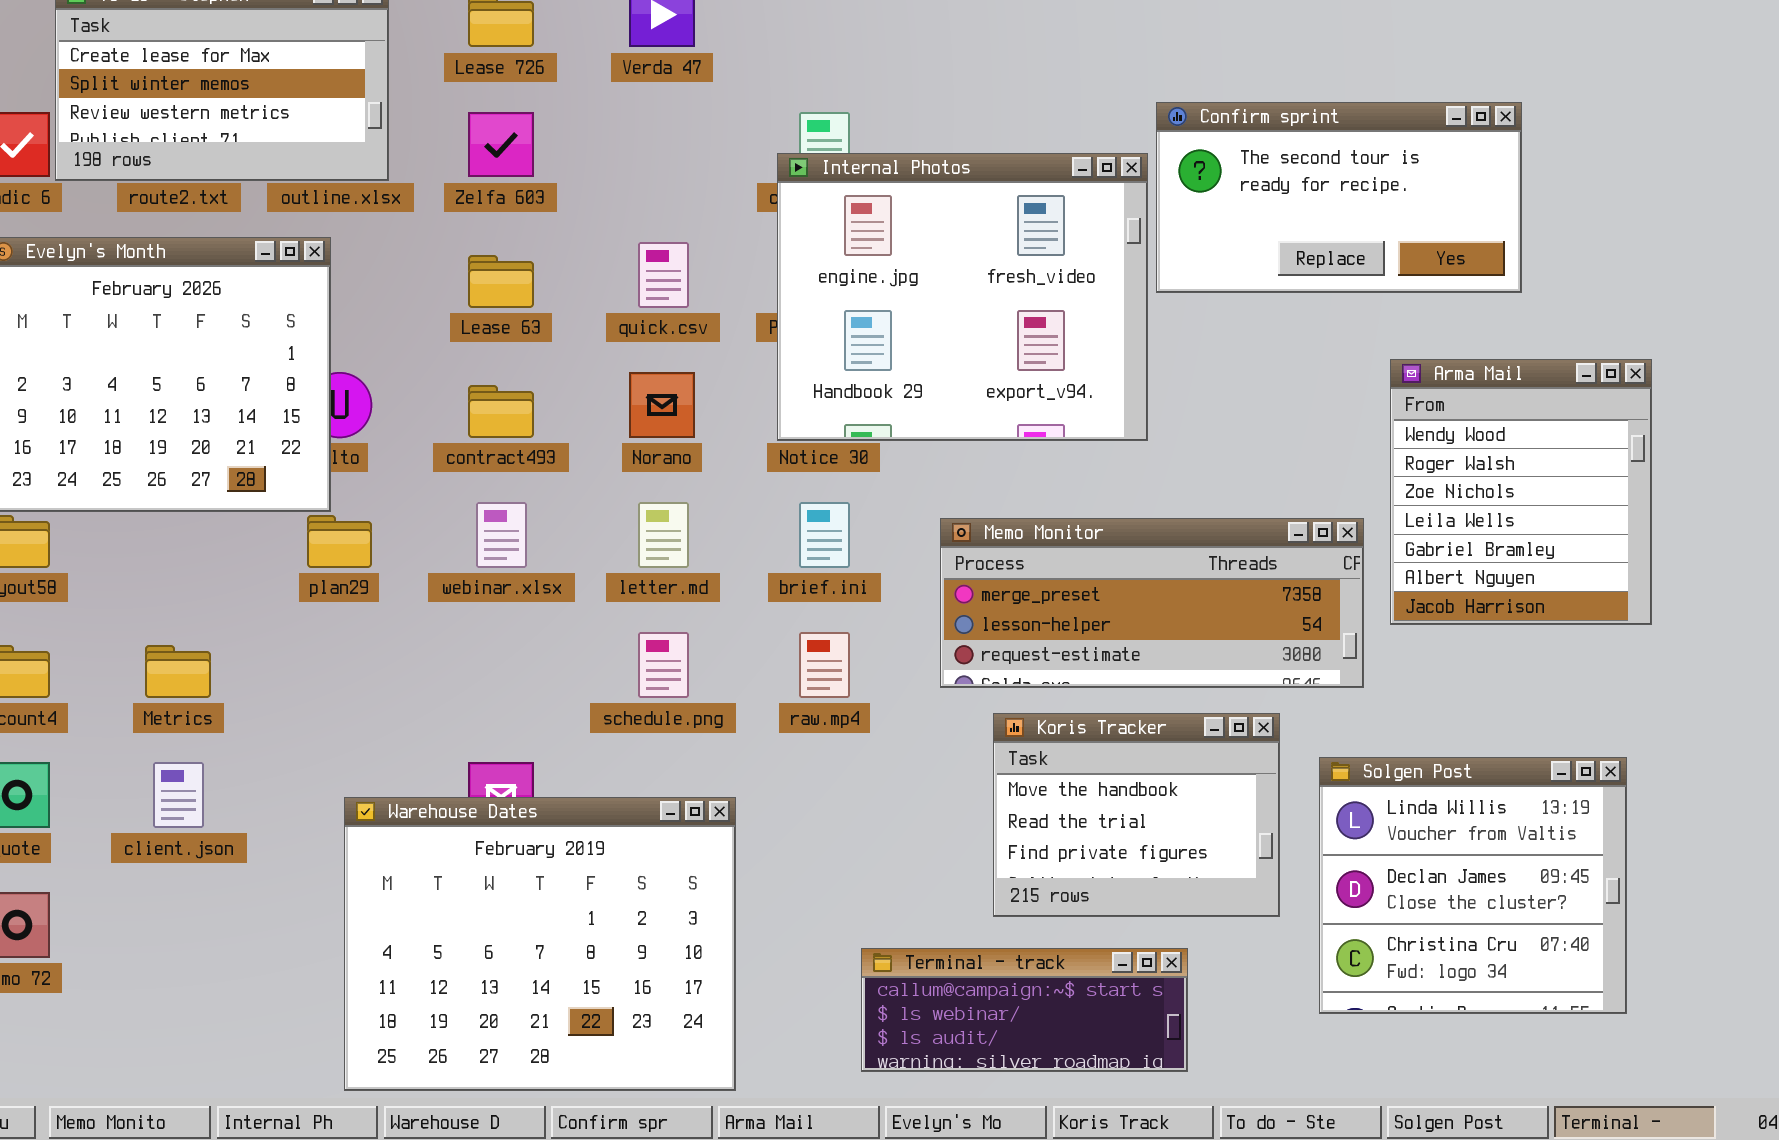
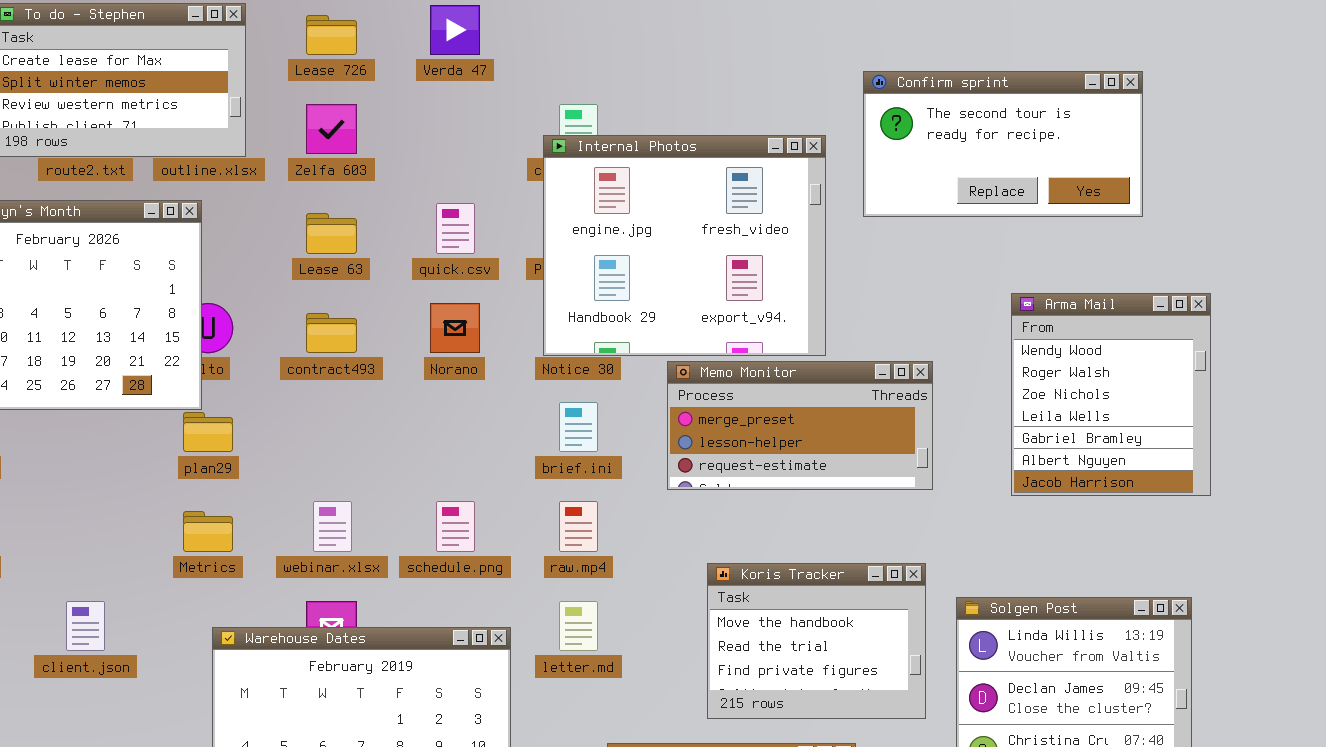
Confirm sprint: [1156,102,1522,293] -> [863,71,1143,217], moved
webinar.xlsx: [476,502,527,568] -> [313,501,352,552], moved
letter.md: [638,502,689,568] -> [559,601,598,651], moved
Memo Monitor: [940,518,1364,688] -> [667,361,933,490], moved, resized
Metrics: [145,645,211,698] -> [183,511,233,552], moved

